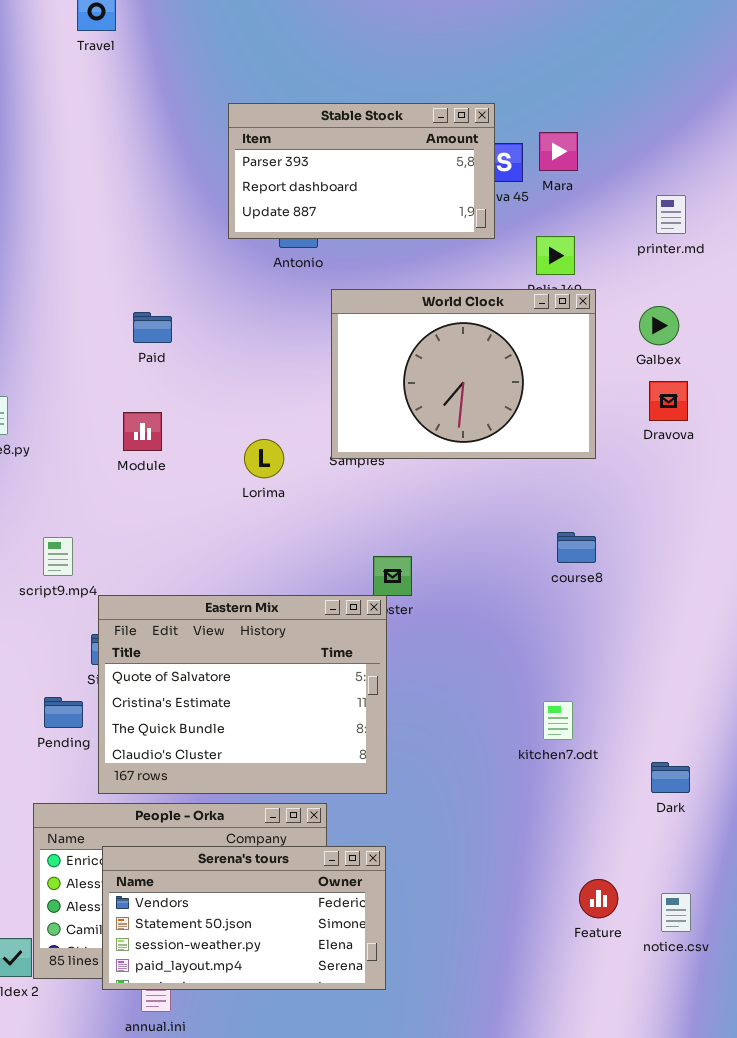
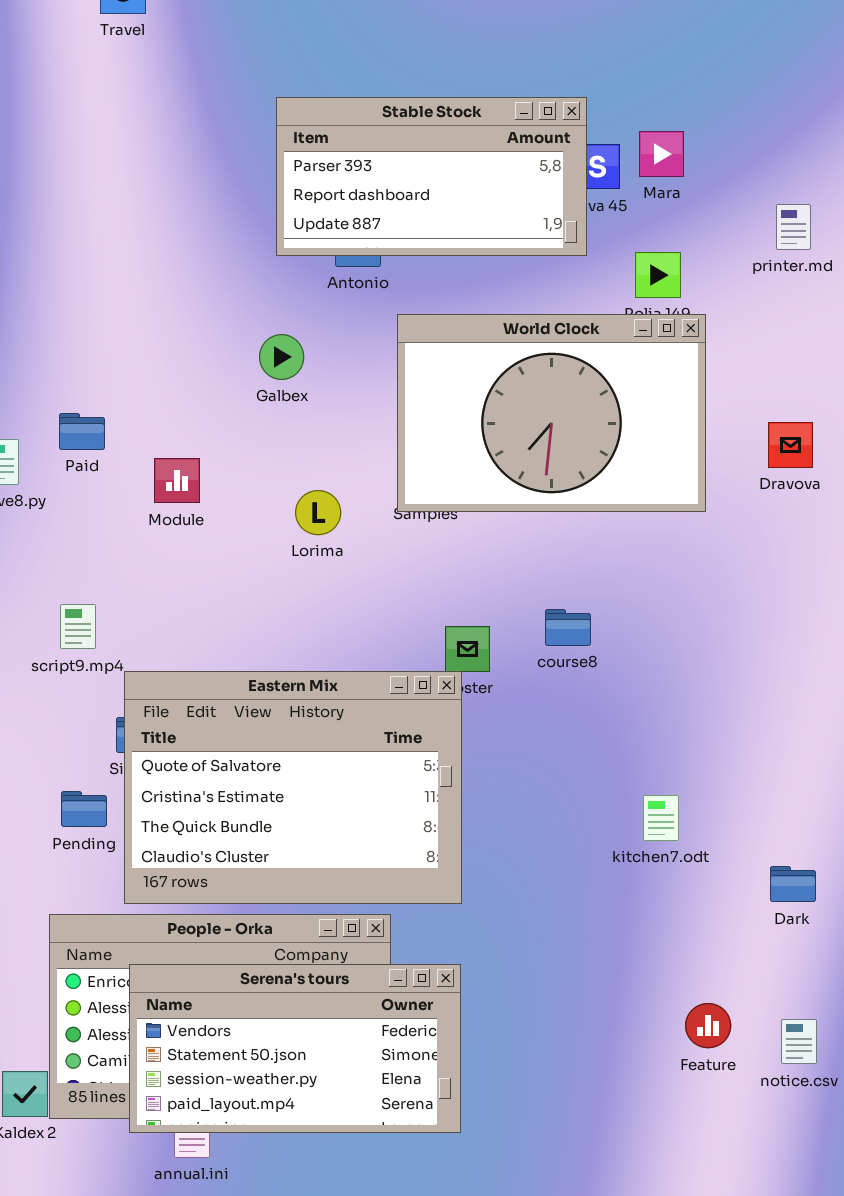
Galbex: [639,306,679,345] -> [259,334,304,380], moved
Paid: [133,312,172,343] -> [59,413,105,450], moved
course8: [557,532,596,563] -> [545,609,591,646], moved

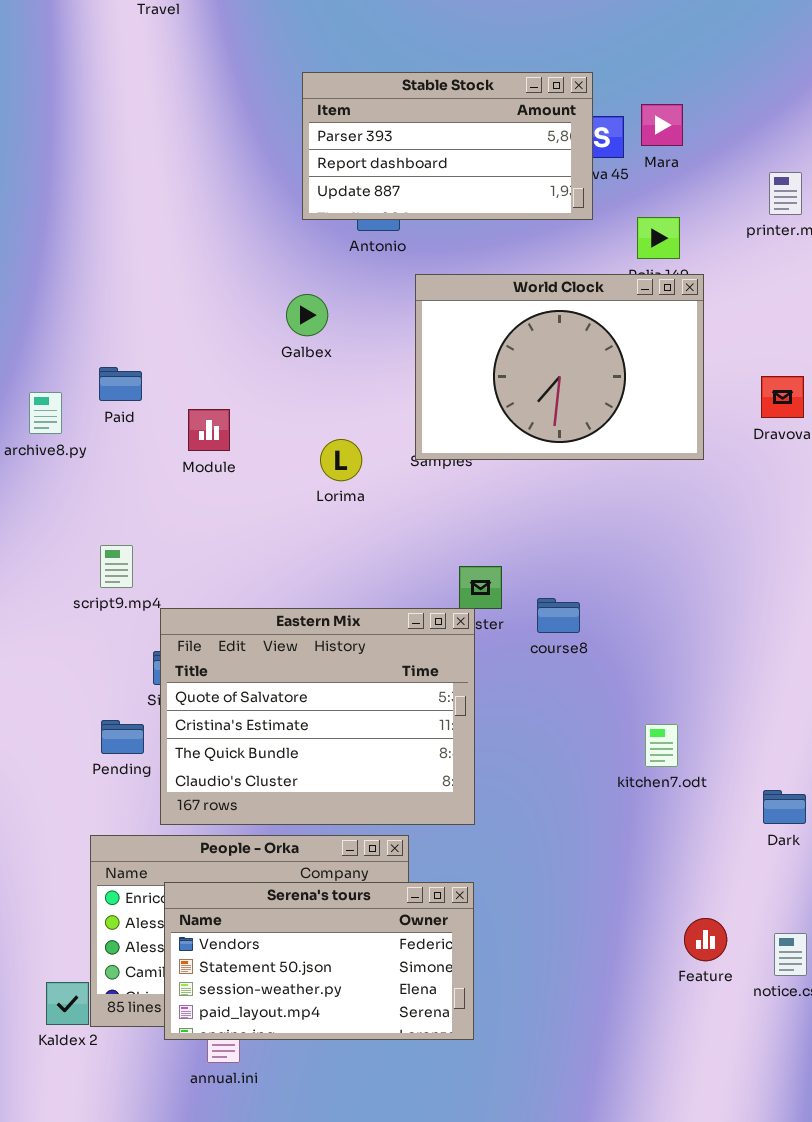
course8: [545,609,591,646] -> [537,598,580,633], moved

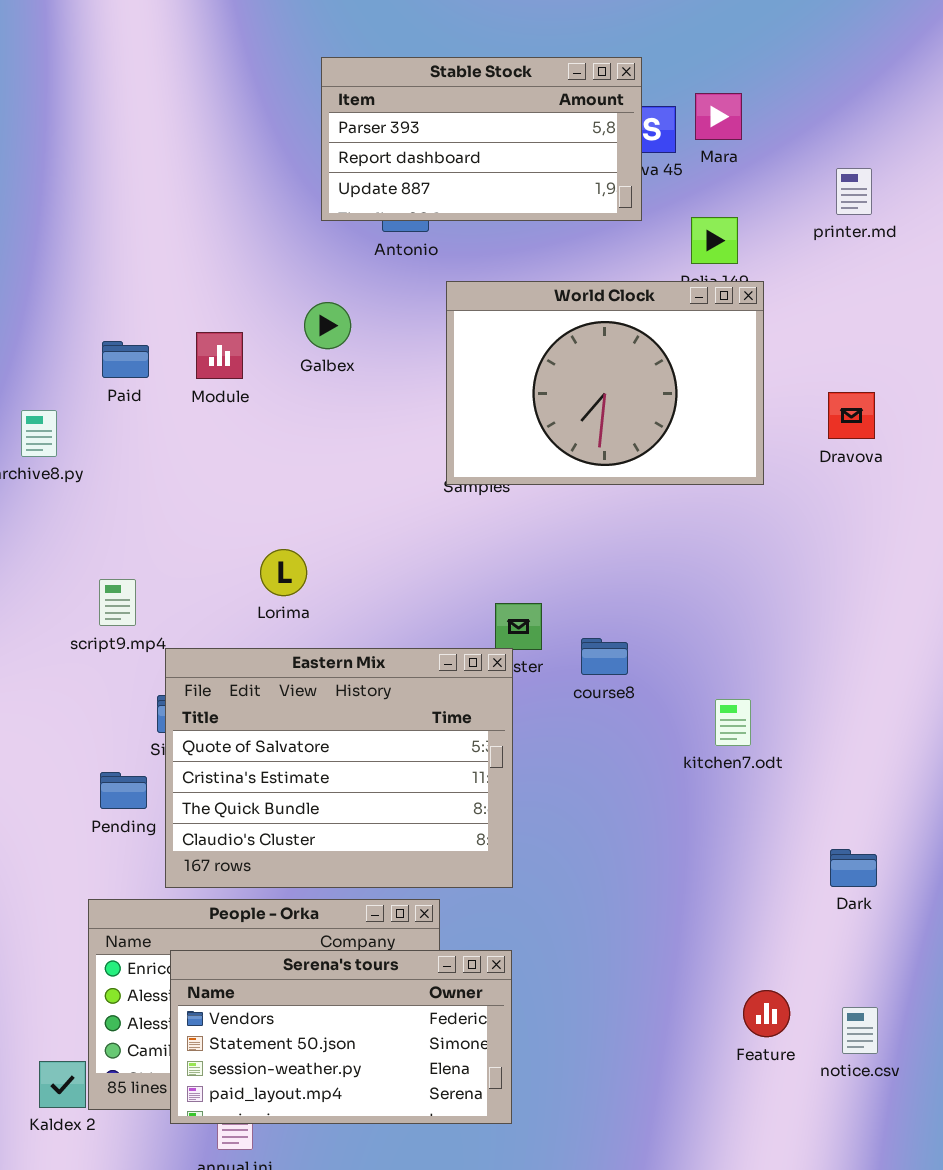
Paid: [99,367,142,401] -> [102,341,149,378], moved
Module: [188,409,230,451] -> [196,332,243,379], moved
Lorima: [320,439,362,481] -> [260,549,307,596], moved
kitchen7.odt: [645,724,678,767] -> [715,699,751,746], moved

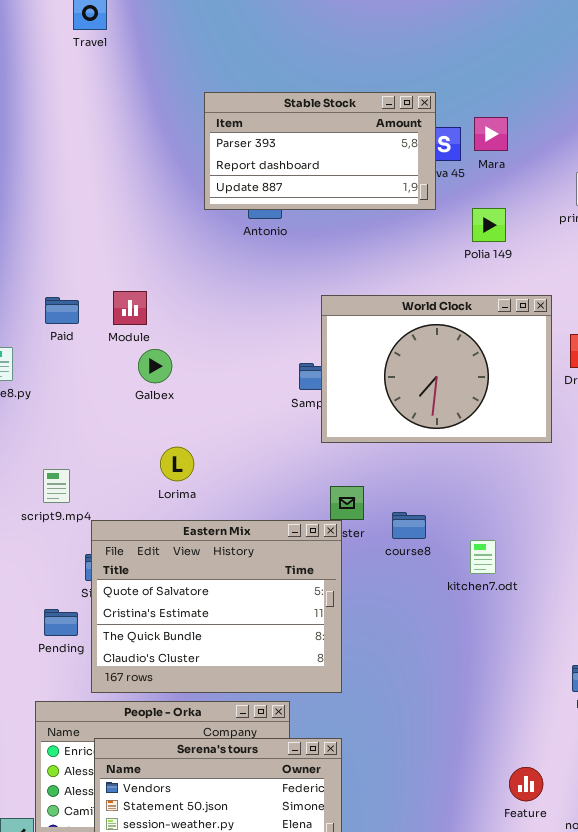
World Clock: [446,281,764,485] -> [321,295,552,443], moved
Galbex: [304,302,351,349] -> [138,349,172,383], moved
kitchen7.odt: [715,699,751,746] -> [470,540,496,574], moved

